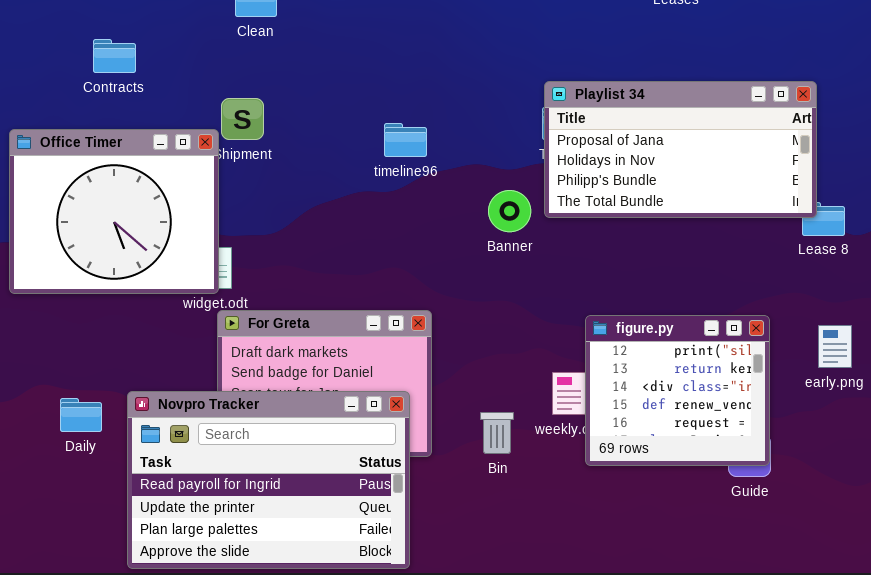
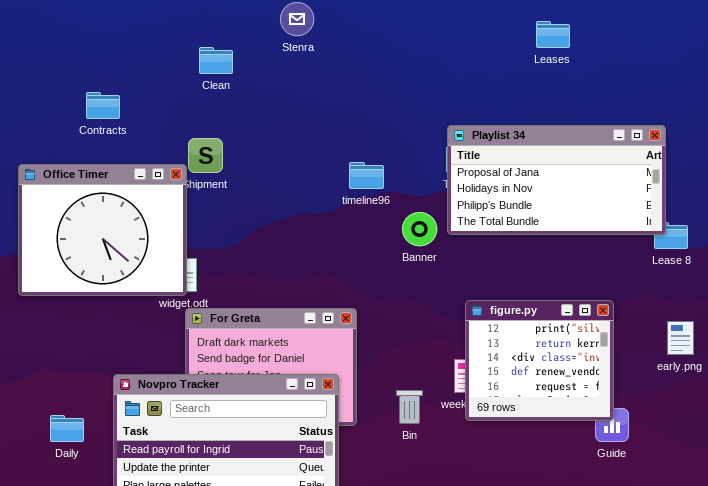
timeline96: [384,123,427,157] -> [349,162,384,189], moved
figure.py: [585,315,770,466] -> [465,300,614,421], moved
Daily: [60,398,102,432] -> [50,415,84,442], moved

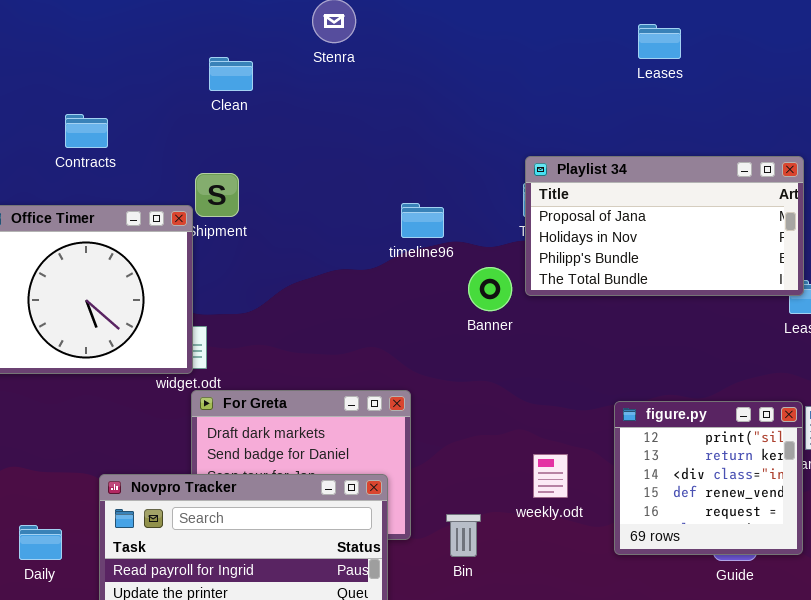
figure.py: [465,300,614,421] -> [614,401,803,555], moved
Bin: [396,390,423,424] -> [446,514,481,557], moved

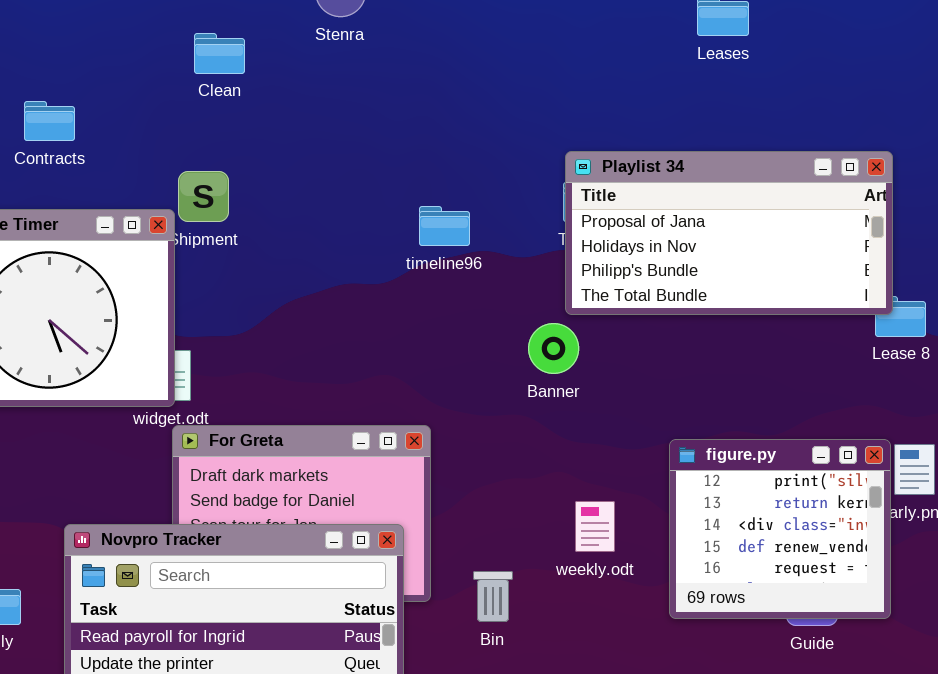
Banner: [468,267,512,311] -> [528,323,579,374], moved

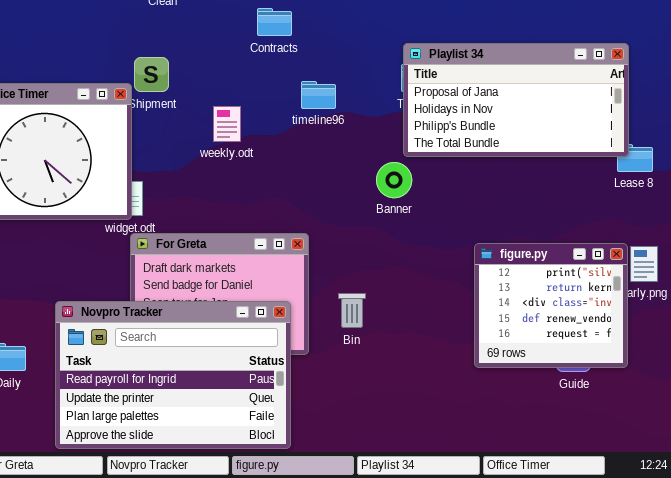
Contracts: [24,101,75,141] -> [257,8,292,36], moved
weekly.odt: [575,501,615,552] -> [213,106,241,142], moved
Bin: [473,571,513,622] -> [338,293,366,328], moved

